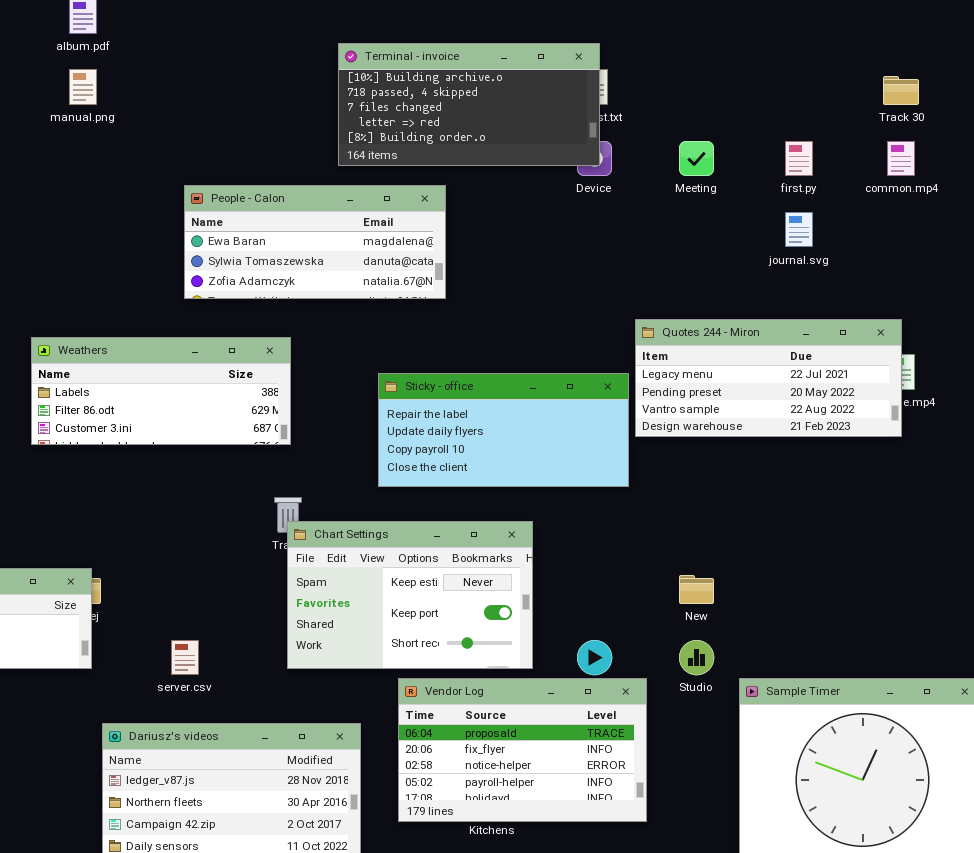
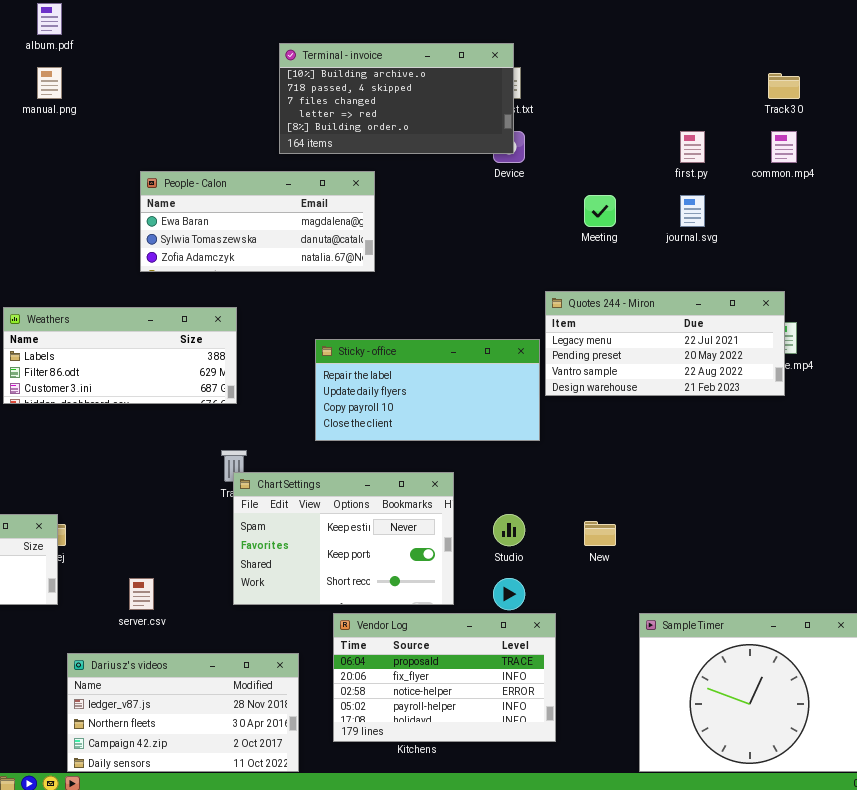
Meeting: [679,141,714,176] -> [584,195,616,227], moved
Studio: [679,640,714,675] -> [493,514,525,546], moved

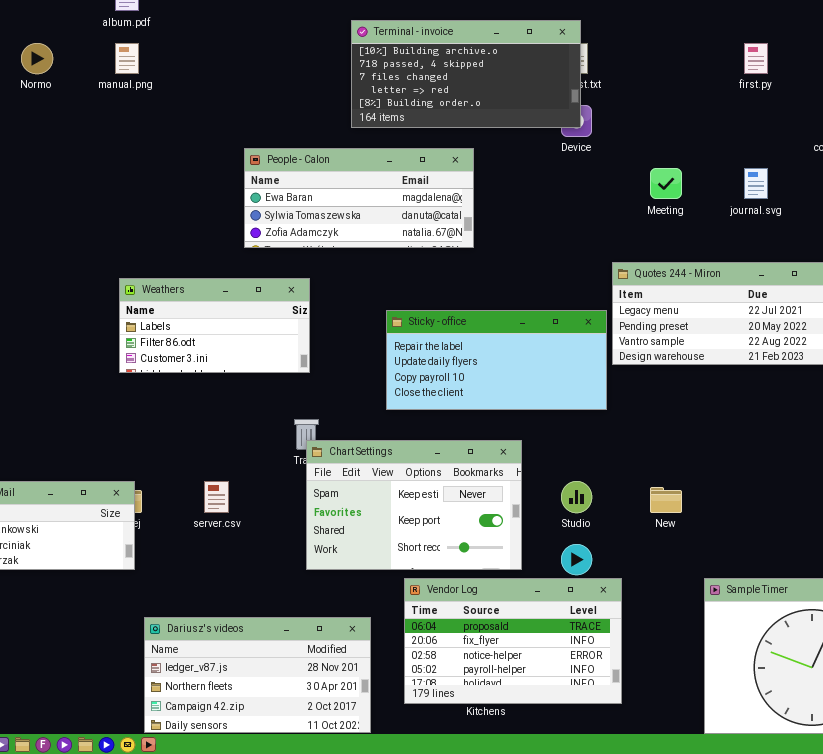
first.py: [680,131,705,163] -> [744,43,768,74], moved
People - Calon: [140,171,375,272] -> [244,148,474,248], moved
Weathers: [3,307,237,404] -> [119,278,310,373], resized
server.csv: [129,578,154,610] -> [204,481,229,513], moved

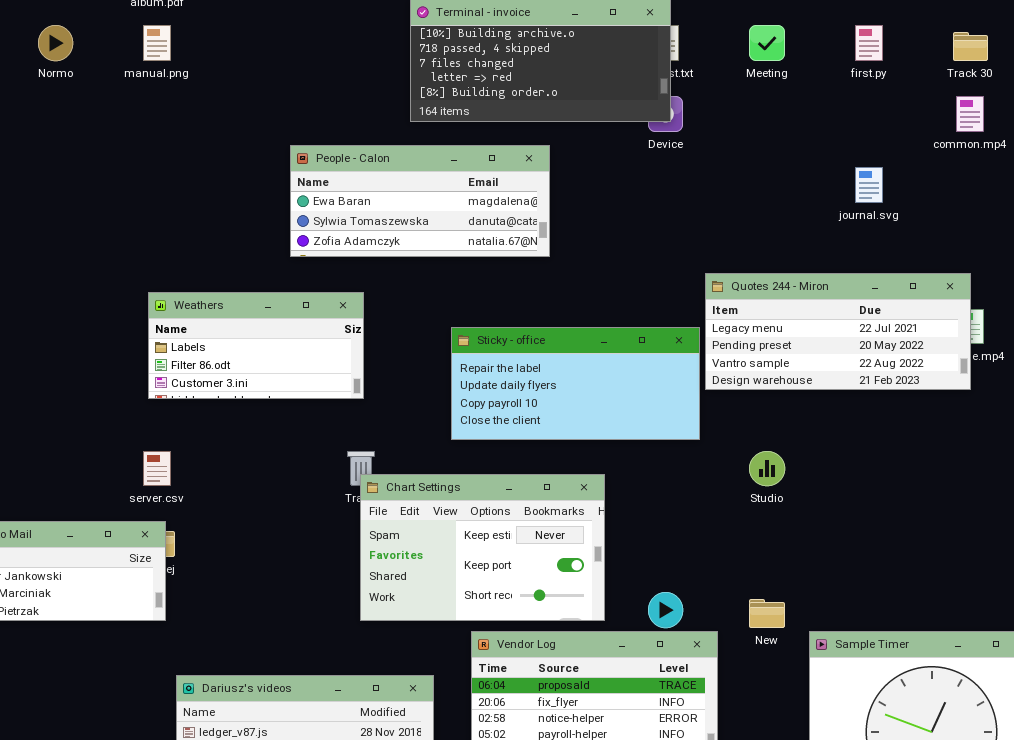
Meeting: [650,168,682,199] -> [749,25,785,61], moved
server.csv: [204,481,229,513] -> [143,451,171,486], moved
Studio: [561,481,592,513] -> [749,451,785,486], moved
New: [650,487,682,513] -> [749,599,785,628], moved

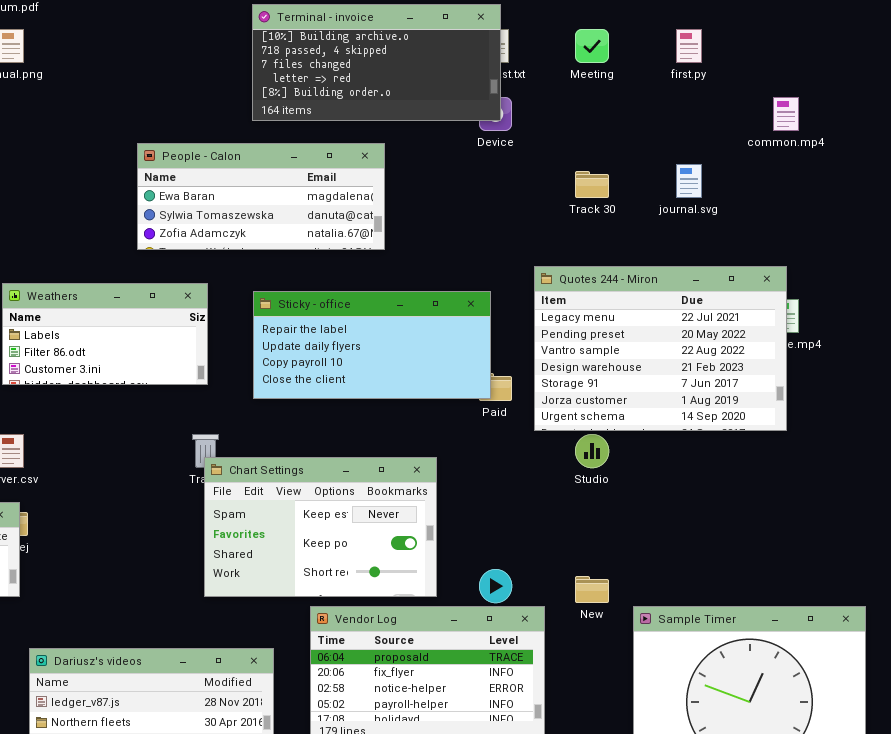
Track 30: [953,32,988,61] -> [575,171,609,198], moved
Quotes 244 - Miron: [705,273,971,390] -> [534,266,787,431], resized
Sticky - office: [451,327,700,440] -> [253,291,491,399], moved

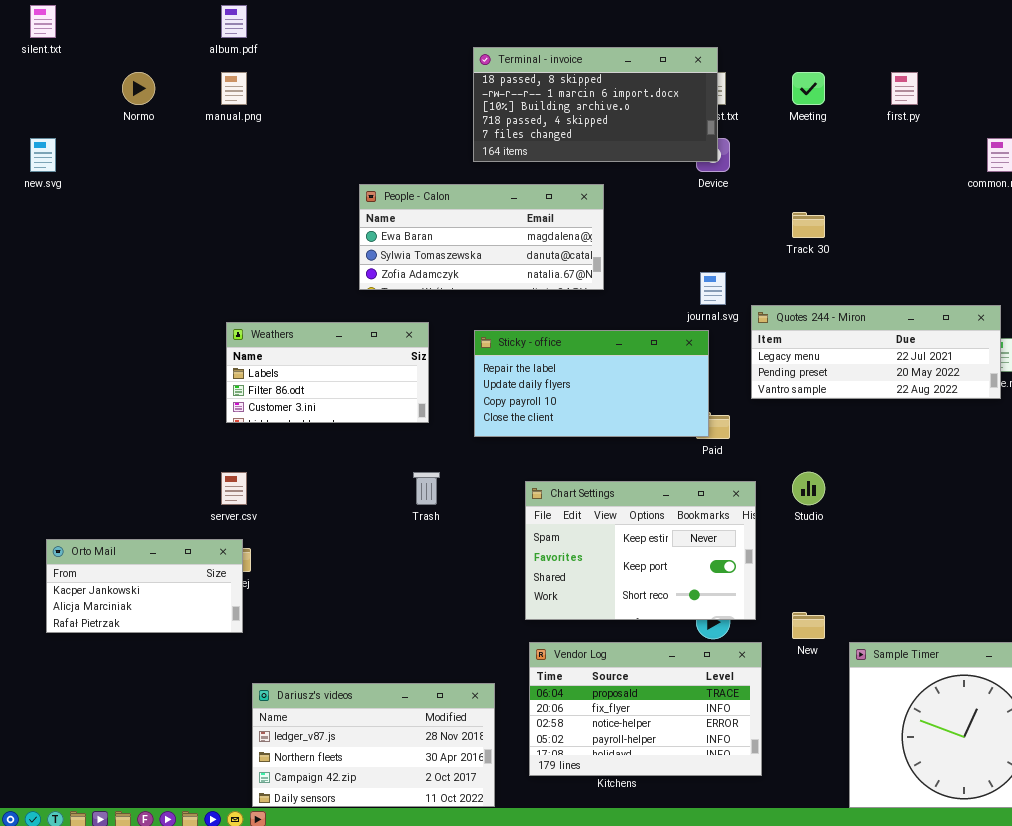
Terminal - invoice: [252,4,501,121] -> [473,47,718,162], scrolled up 2 rows
journal.svg: [676,164,702,198] -> [700,272,726,305], moved
Quotes 244 - Miron: [534,266,787,431] -> [751,305,1001,399], resized
Chart Settings: [204,457,437,597] -> [525,481,756,620], moved

